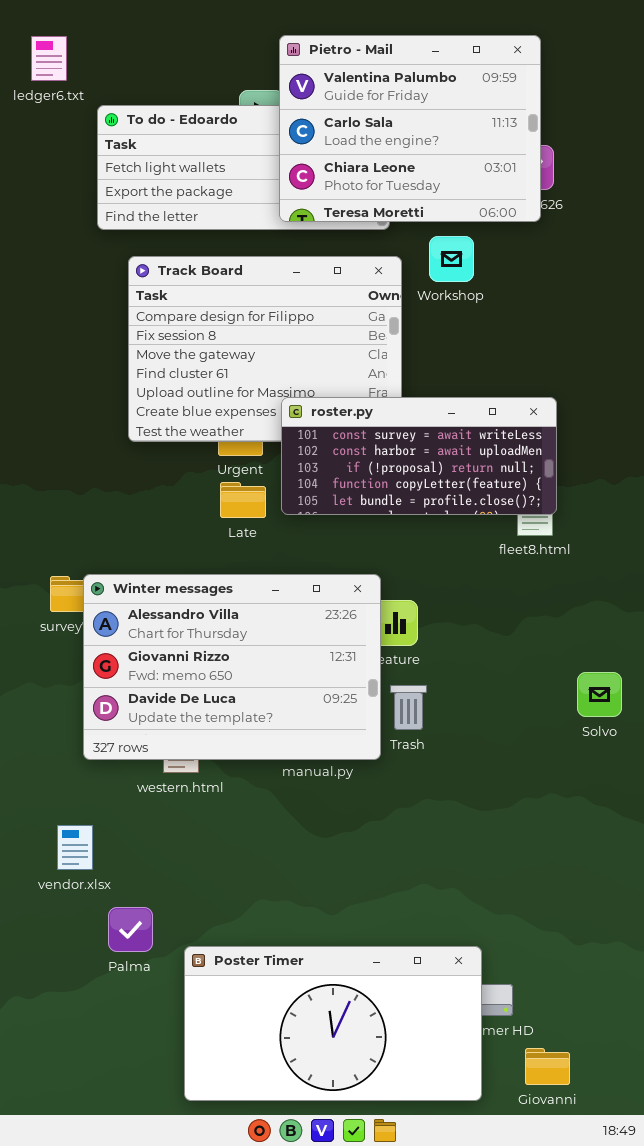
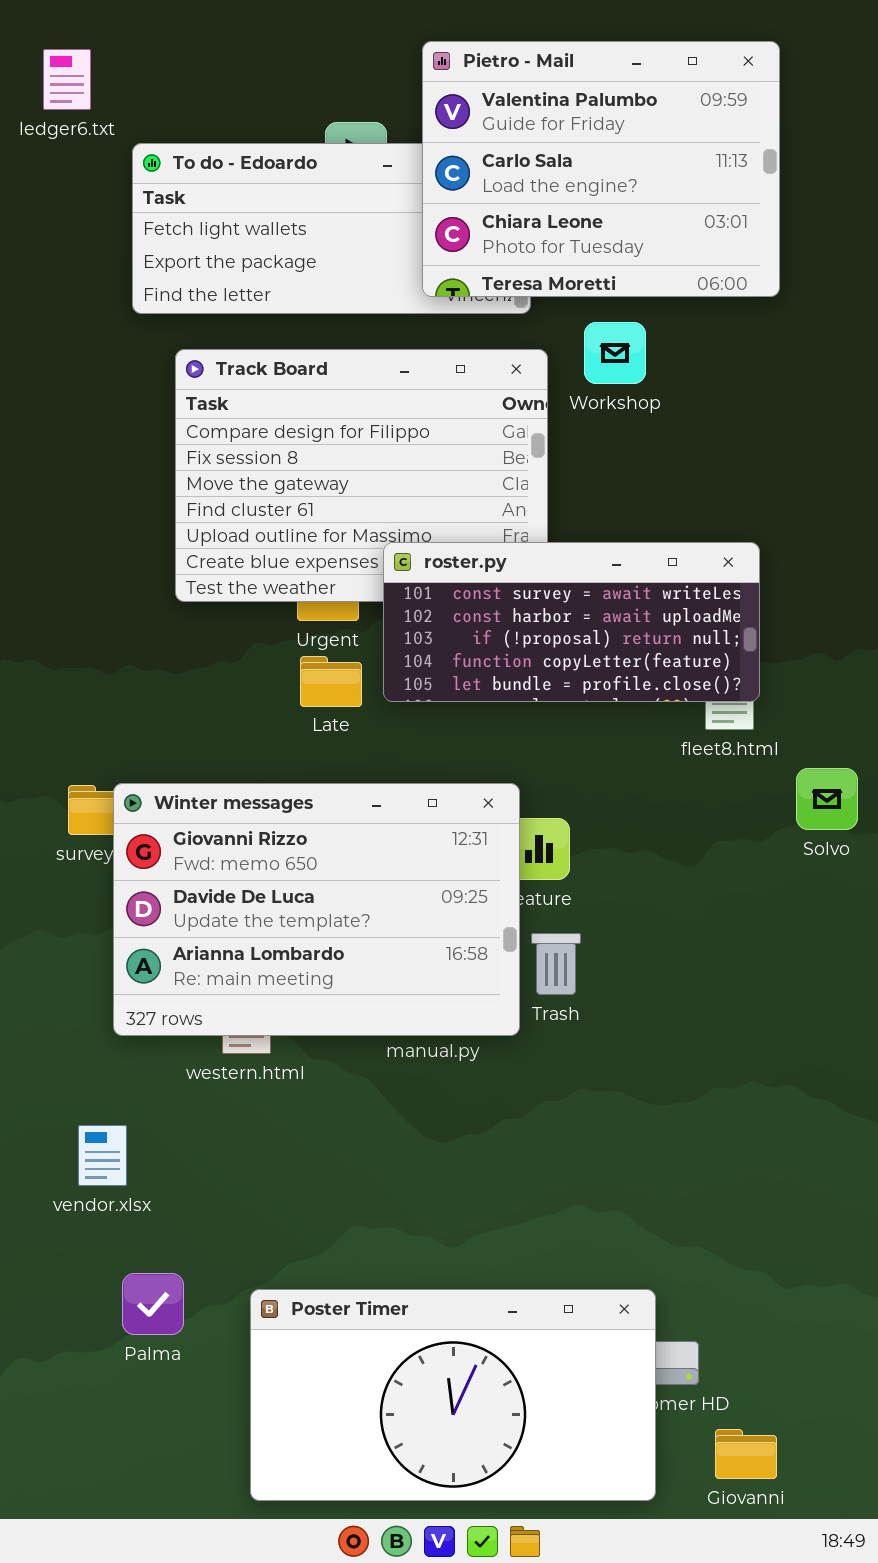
Pietro - Mail: [279,35,541,222] -> [422,41,780,297], moved
Winter messages: [83,574,381,760] -> [113,783,520,1036], scrolled down 1 row
Solvo: [577,672,622,717] -> [796,768,858,830], moved
Palma: [108,907,153,952] -> [122,1273,184,1335], moved

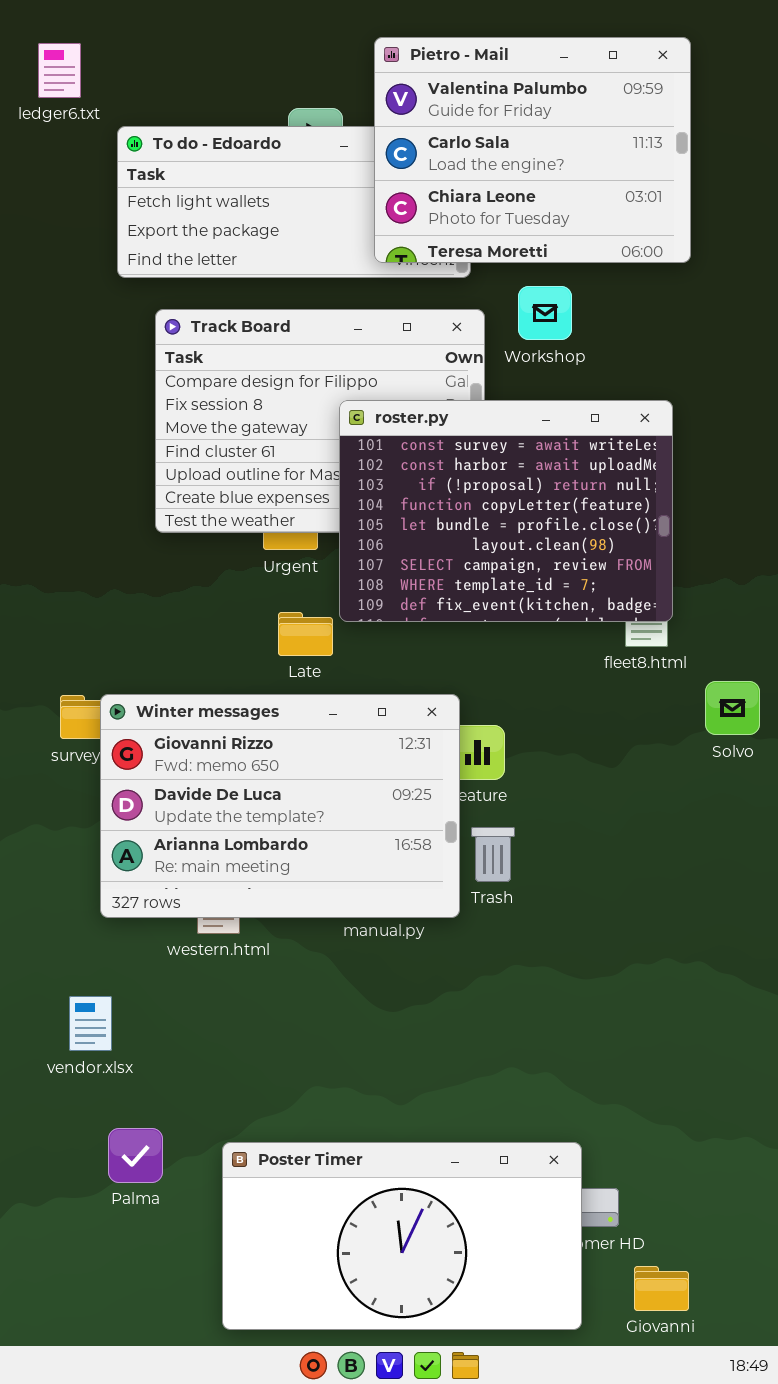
roster.py: [383,542,760,702] -> [339,400,673,622], resized
Late: [300,656,362,707] -> [278,612,333,656], moved

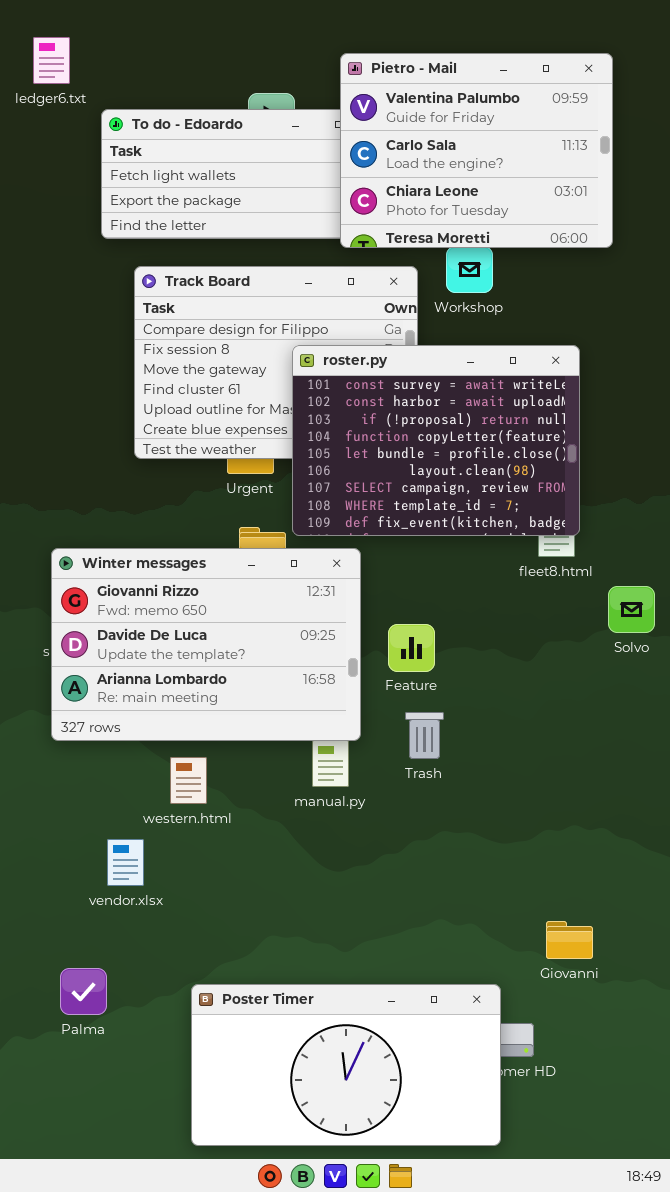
Pietro - Mail: [374,37,691,263] -> [340,53,613,248], moved
Winter messages: [100,694,460,918] -> [51,548,361,741], moved
vendor.xlsx: [69,996,112,1051] -> [107,839,144,886], moved
Palma: [108,1128,163,1183] -> [60,968,107,1015], moved
Giovanni: [634,1266,689,1311] -> [546,921,593,959], moved

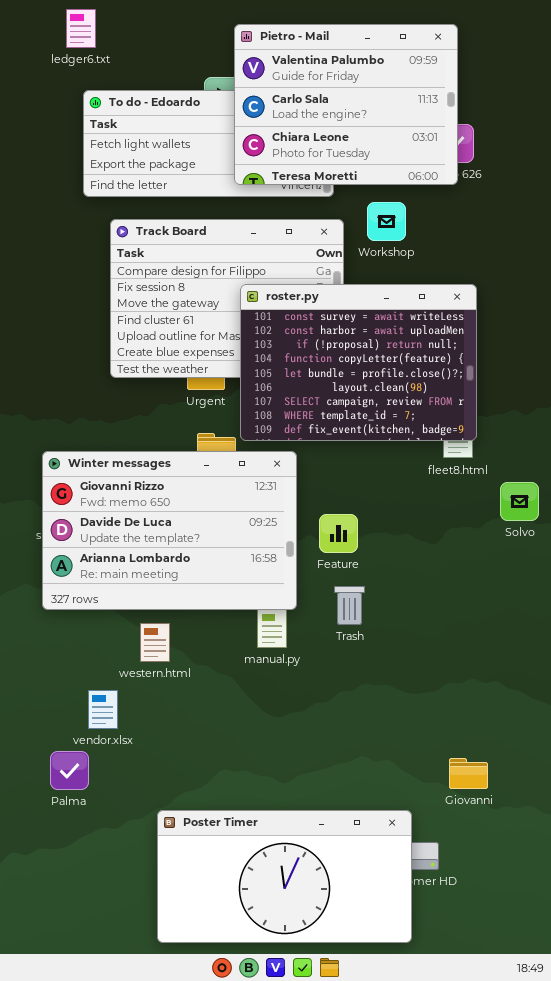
ledger6.txt: [33,37,70,84] -> [66,9,96,48], moved
Pietro - Mail: [340,53,613,248] -> [234,24,458,185], moved
Palma: [60,968,107,1015] -> [50,751,89,790], moved

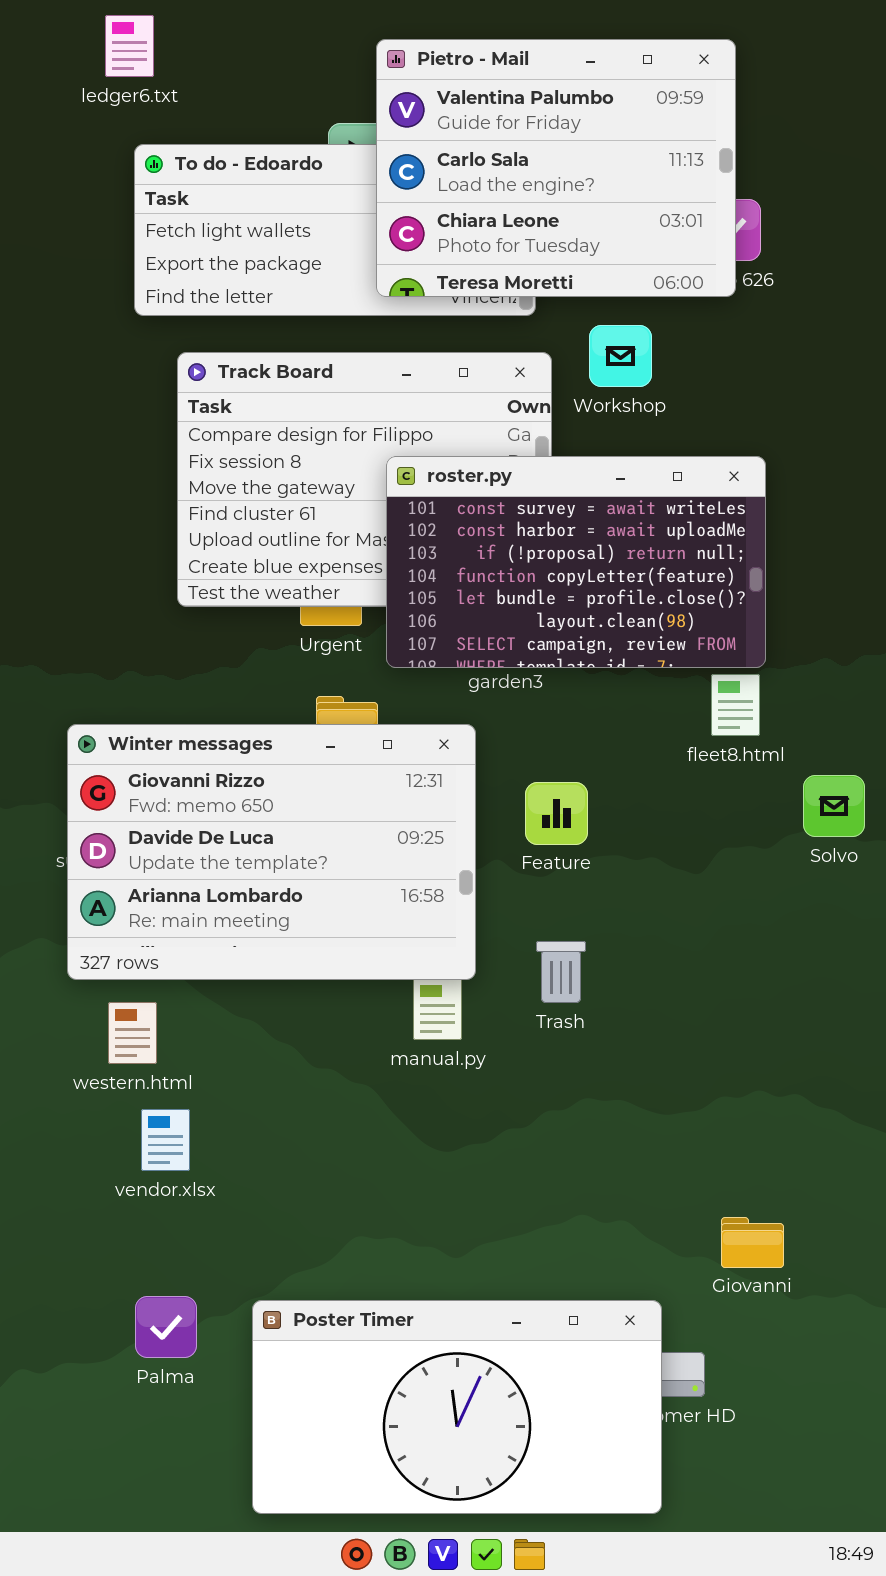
roster.py: [240,284,477,441] -> [386,456,766,668], resized
Feature: [319,514,358,553] -> [525,782,588,845], moved
western.html: [140,623,170,662] -> [108,1002,157,1064], moved
Palma: [50,751,89,790] -> [135,1296,197,1358], moved

